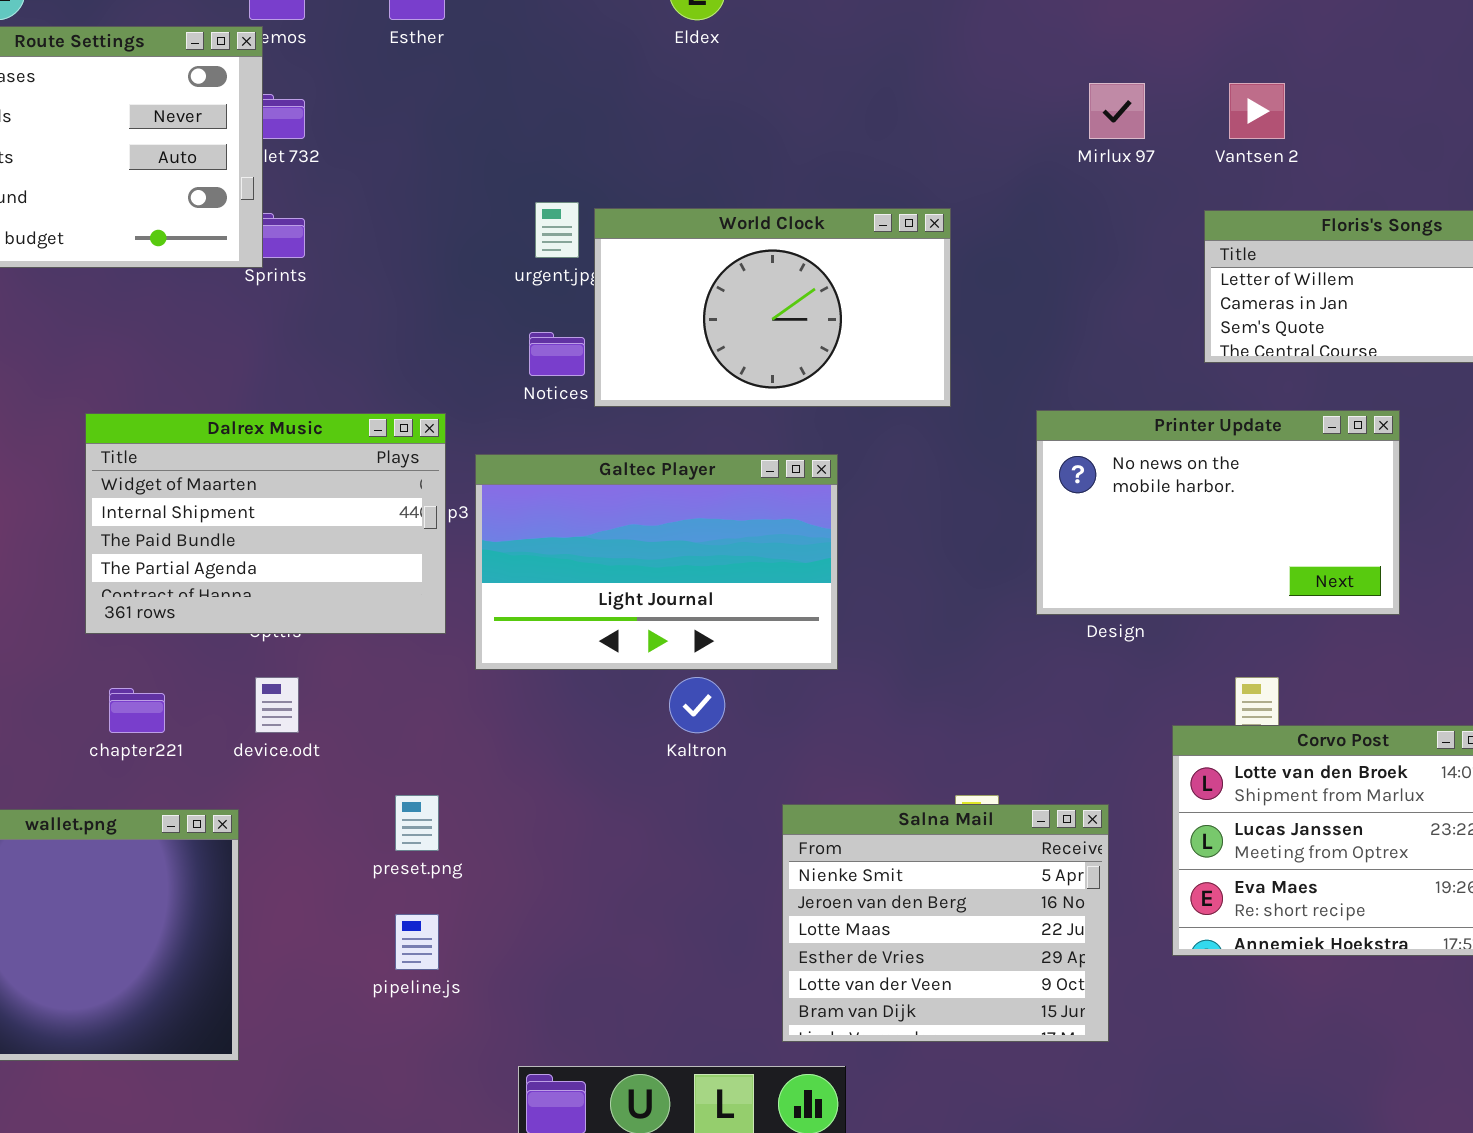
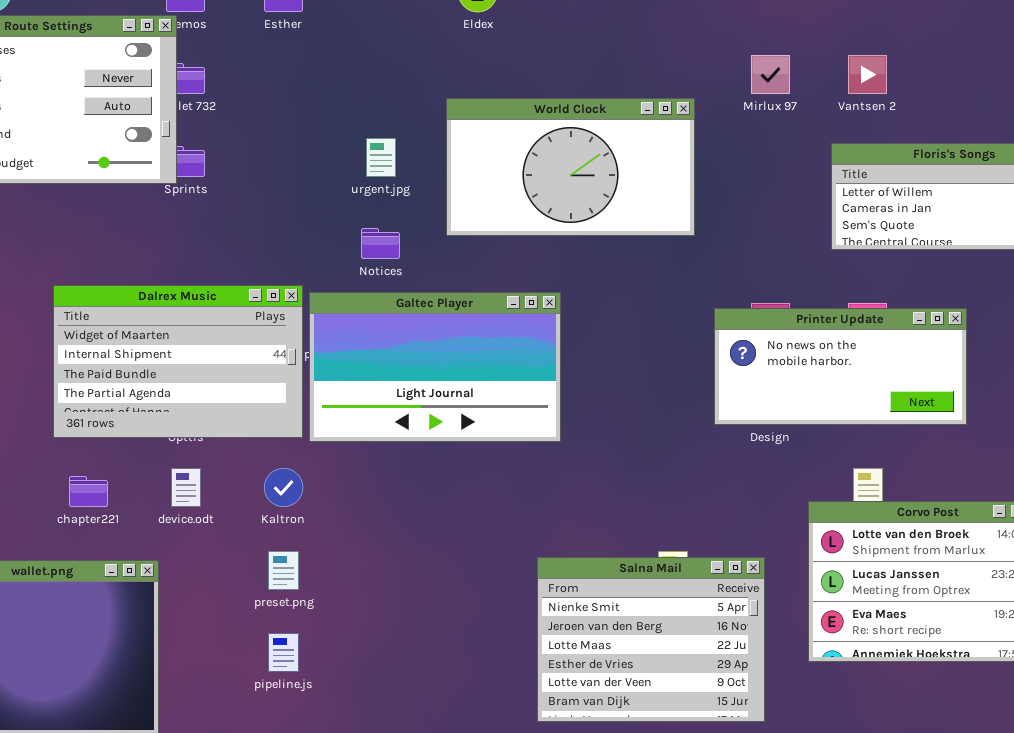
World Clock: [594,208,951,407] -> [446,98,695,236], moved
Printer Update: [1036,410,1400,615] -> [714,308,967,425], resized
Galtec Player: [475,454,838,670] -> [309,292,561,442], moved
Kaltron: [669,677,725,733] -> [264,468,303,507], moved

